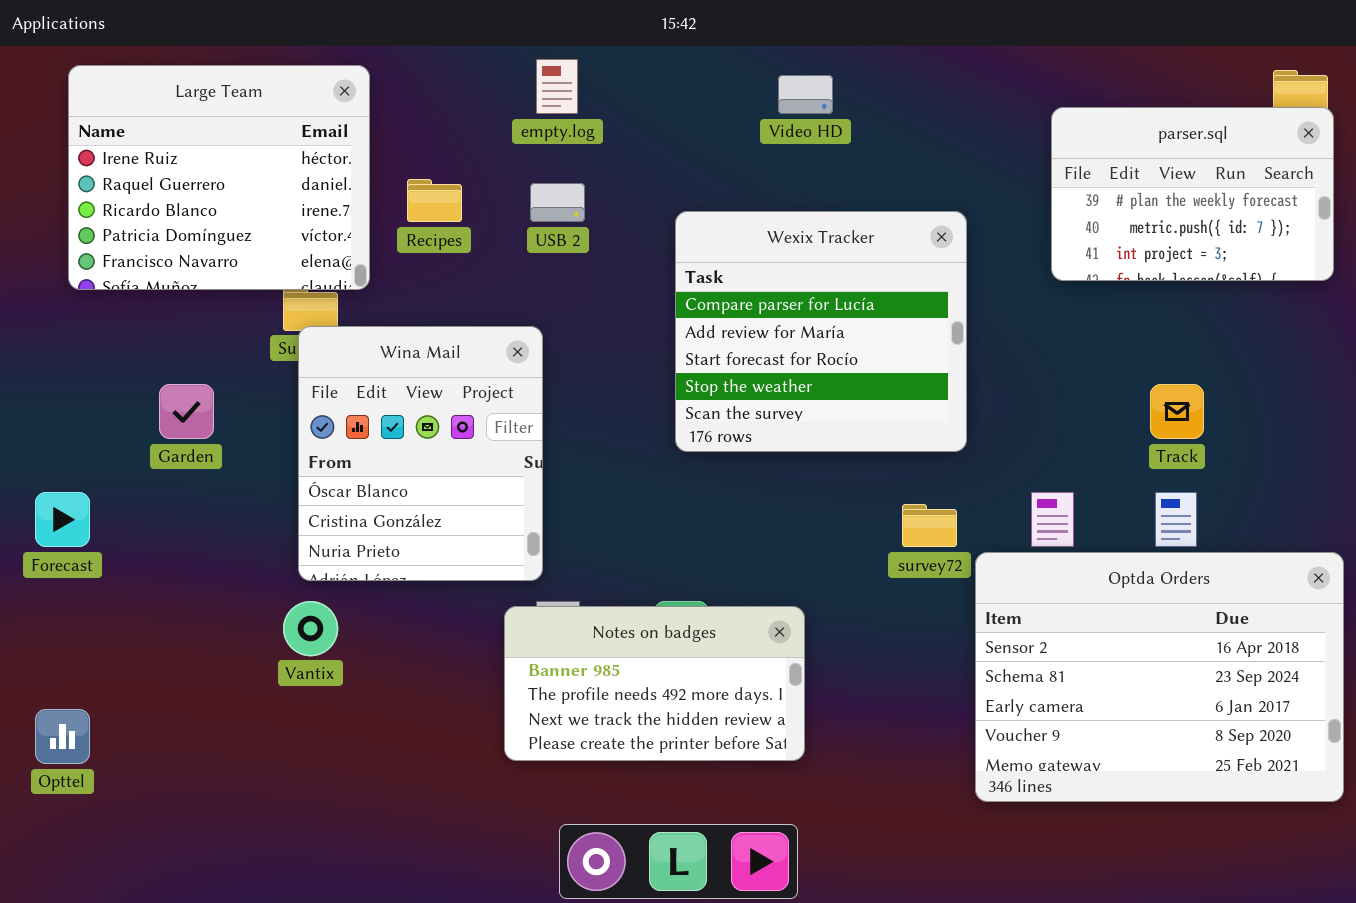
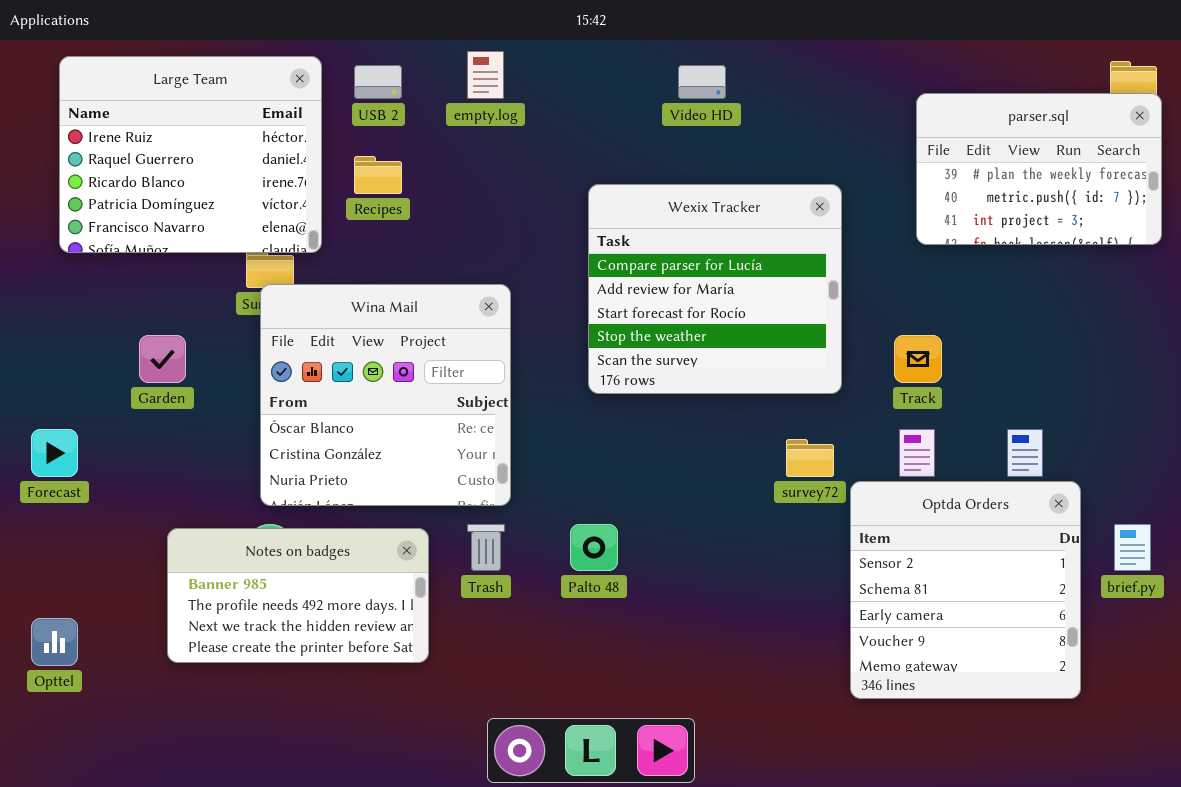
USB 2: [530,183,585,222] -> [354,65,402,99], moved
Wina Mail: [298,326,543,581] -> [260,284,511,506], resized
Track: [1150,384,1204,439] -> [894,335,942,383], moved
Optda Orders: [975,552,1344,802] -> [850,481,1081,699], resized
Notes on badges: [504,606,805,761] -> [167,528,429,663], moved

